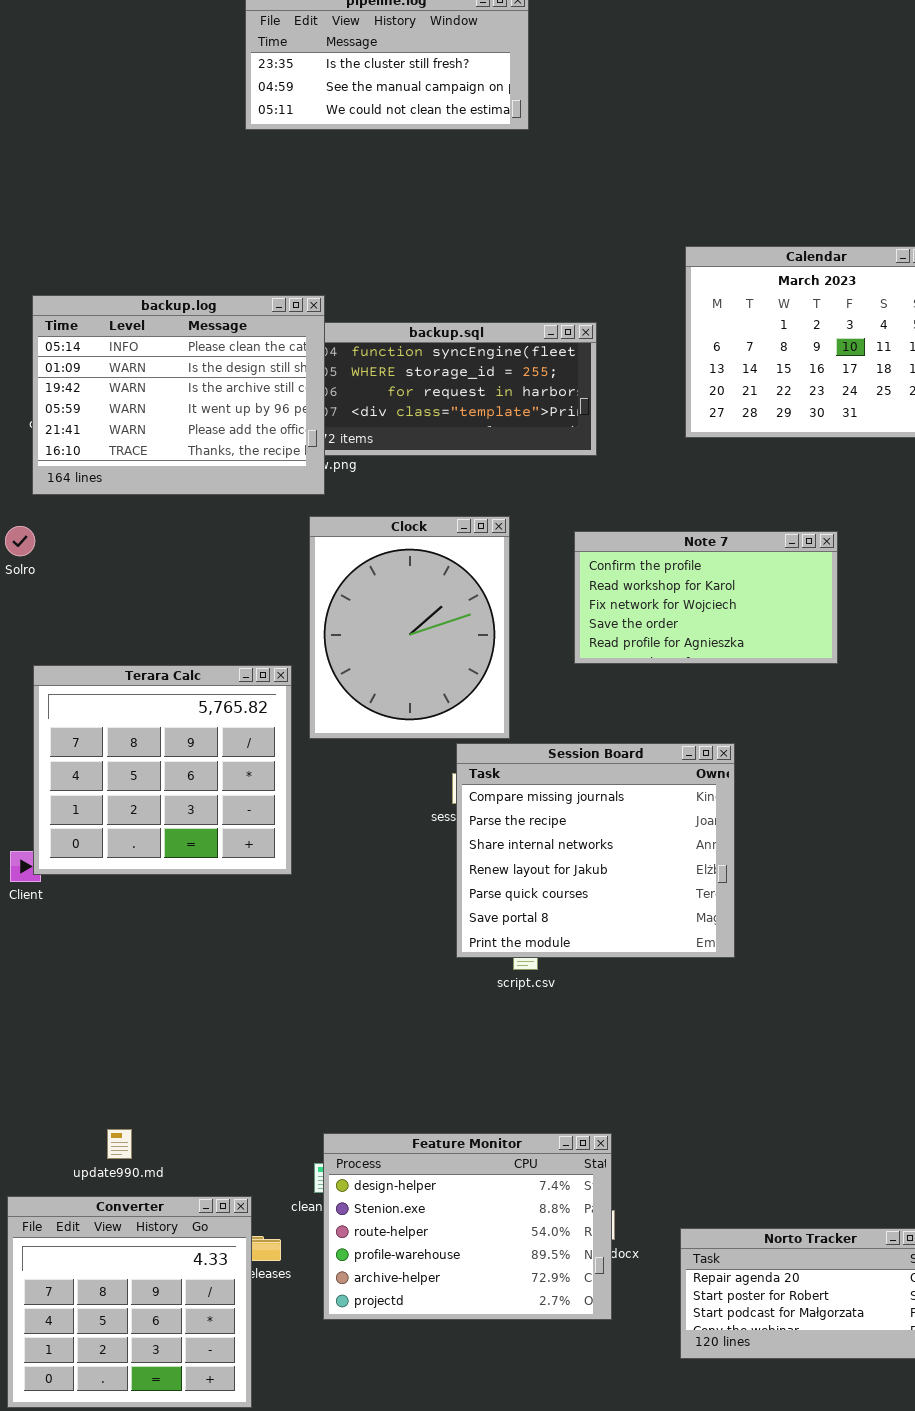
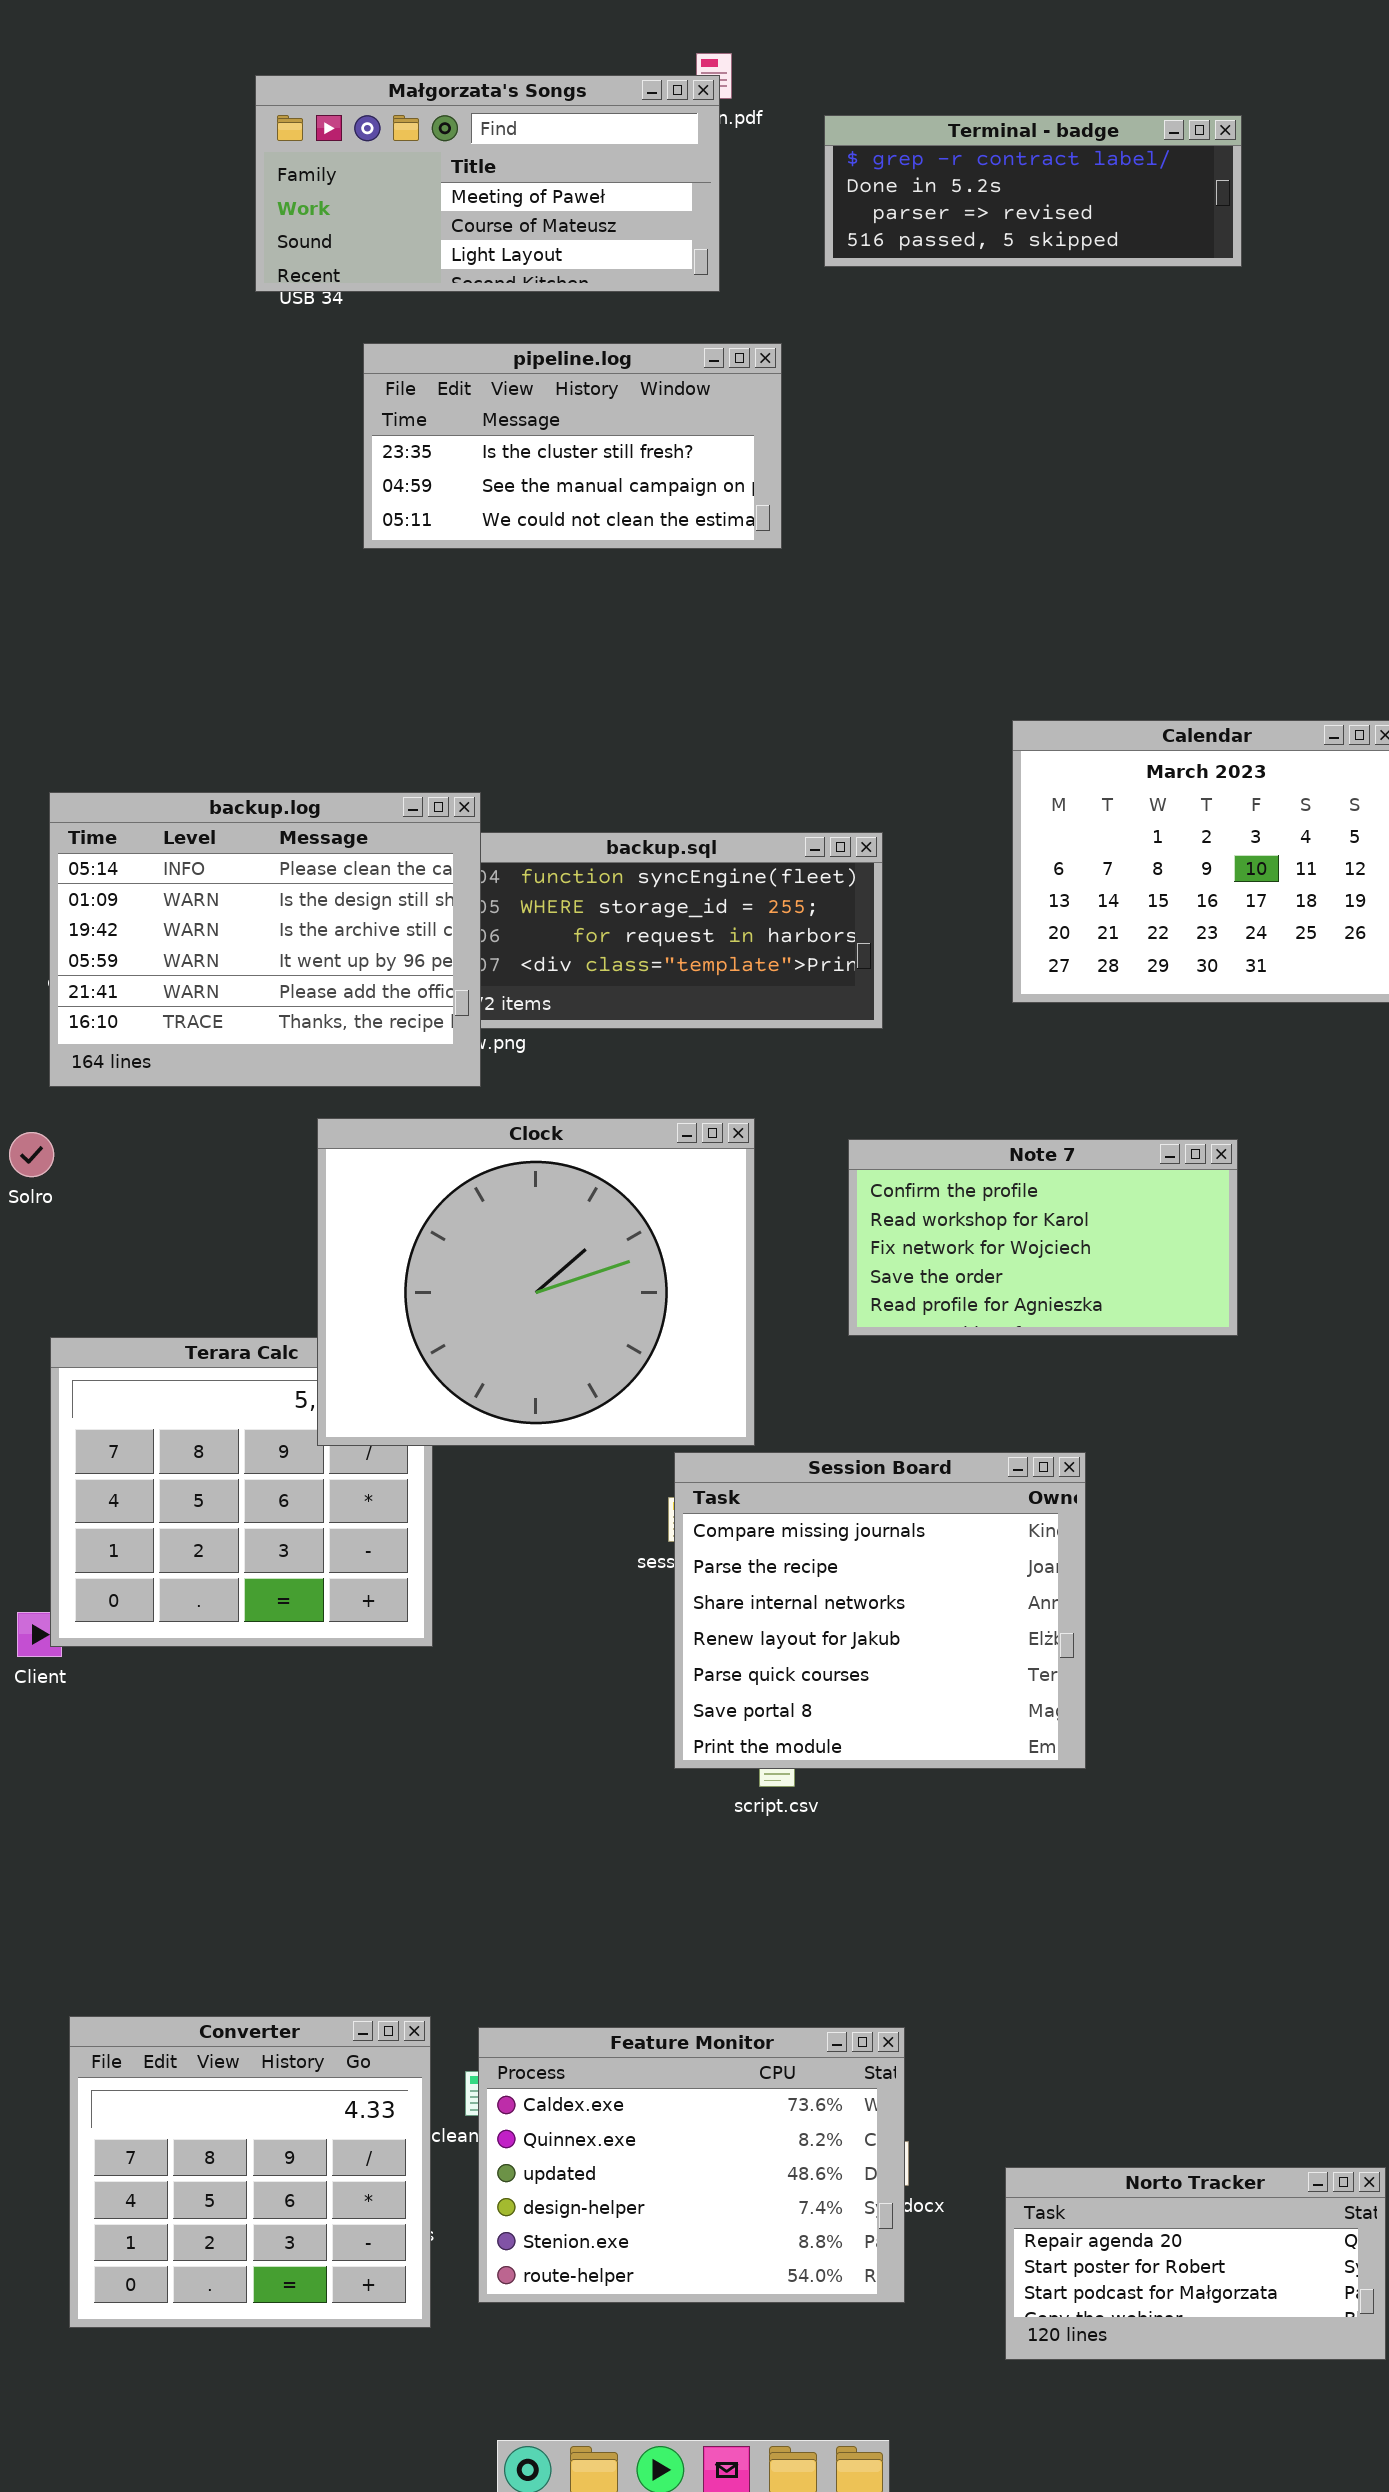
Clock: [309,516,510,739] -> [317,1118,755,1446], resized
Feature Monitor: [323,1133,612,1320] -> [478,2027,905,2303], scrolled up 3 rows
Converter: [7,1196,252,1408] -> [69,2016,431,2328], moved

